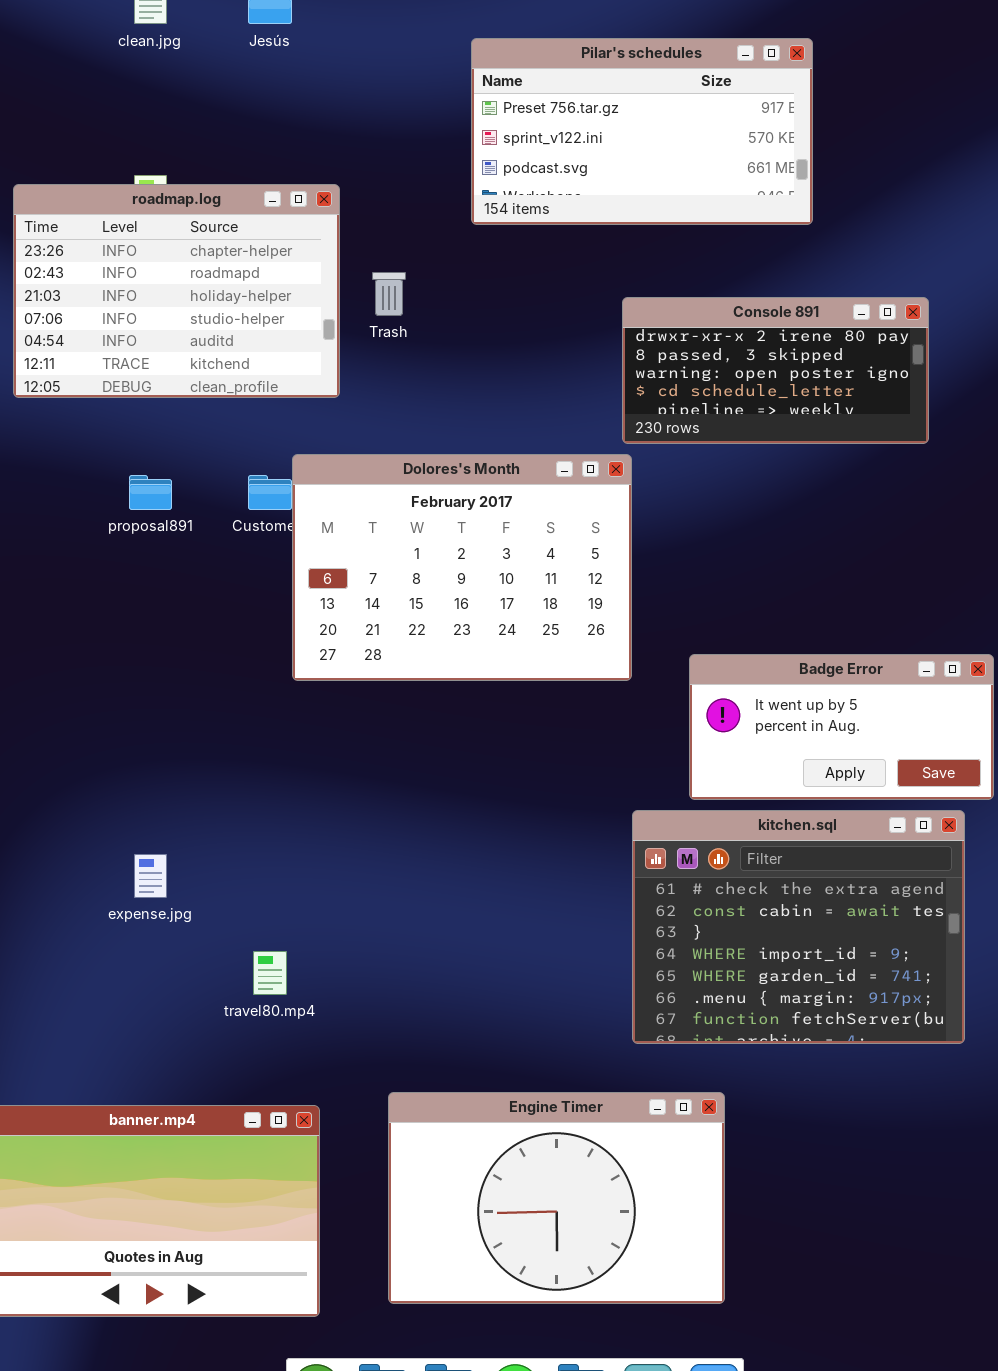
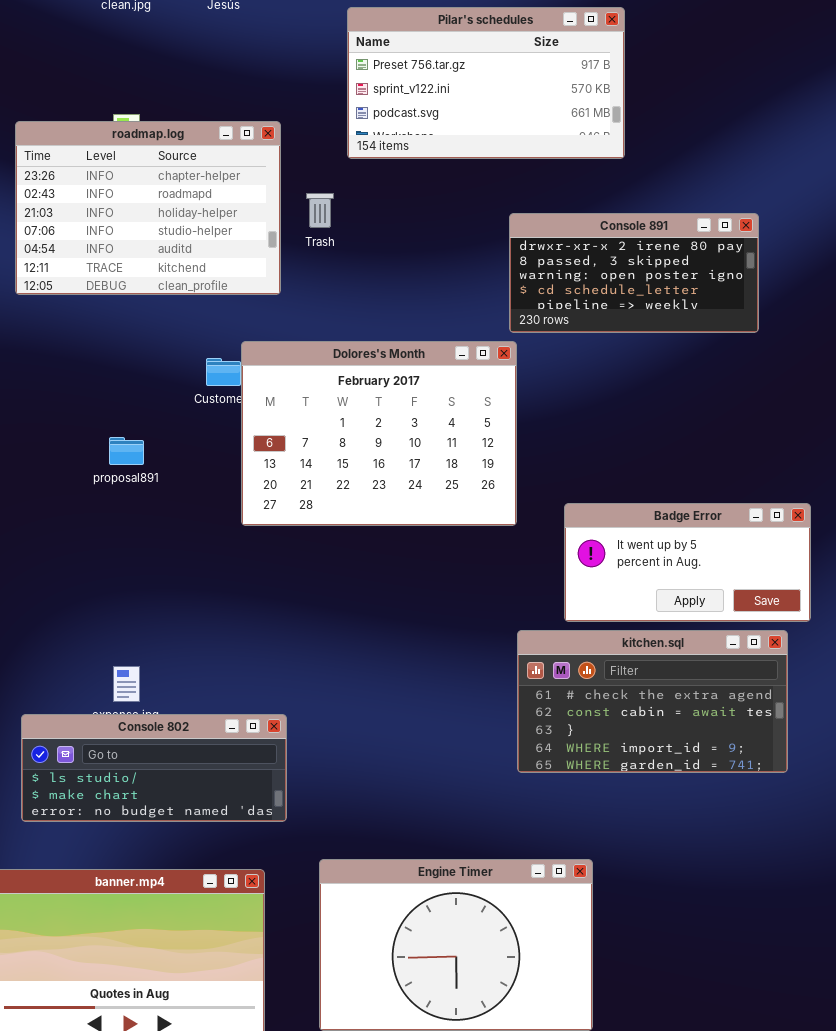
Pilar's schedules: [471,38,813,225] -> [347,7,625,159], moved
proposal891: [129,475,172,510] -> [109,437,144,465], moved
kitchen.sql: [632,810,965,1044] -> [517,630,788,773], resized
Console 802: none -> [21,714,287,822], opened

